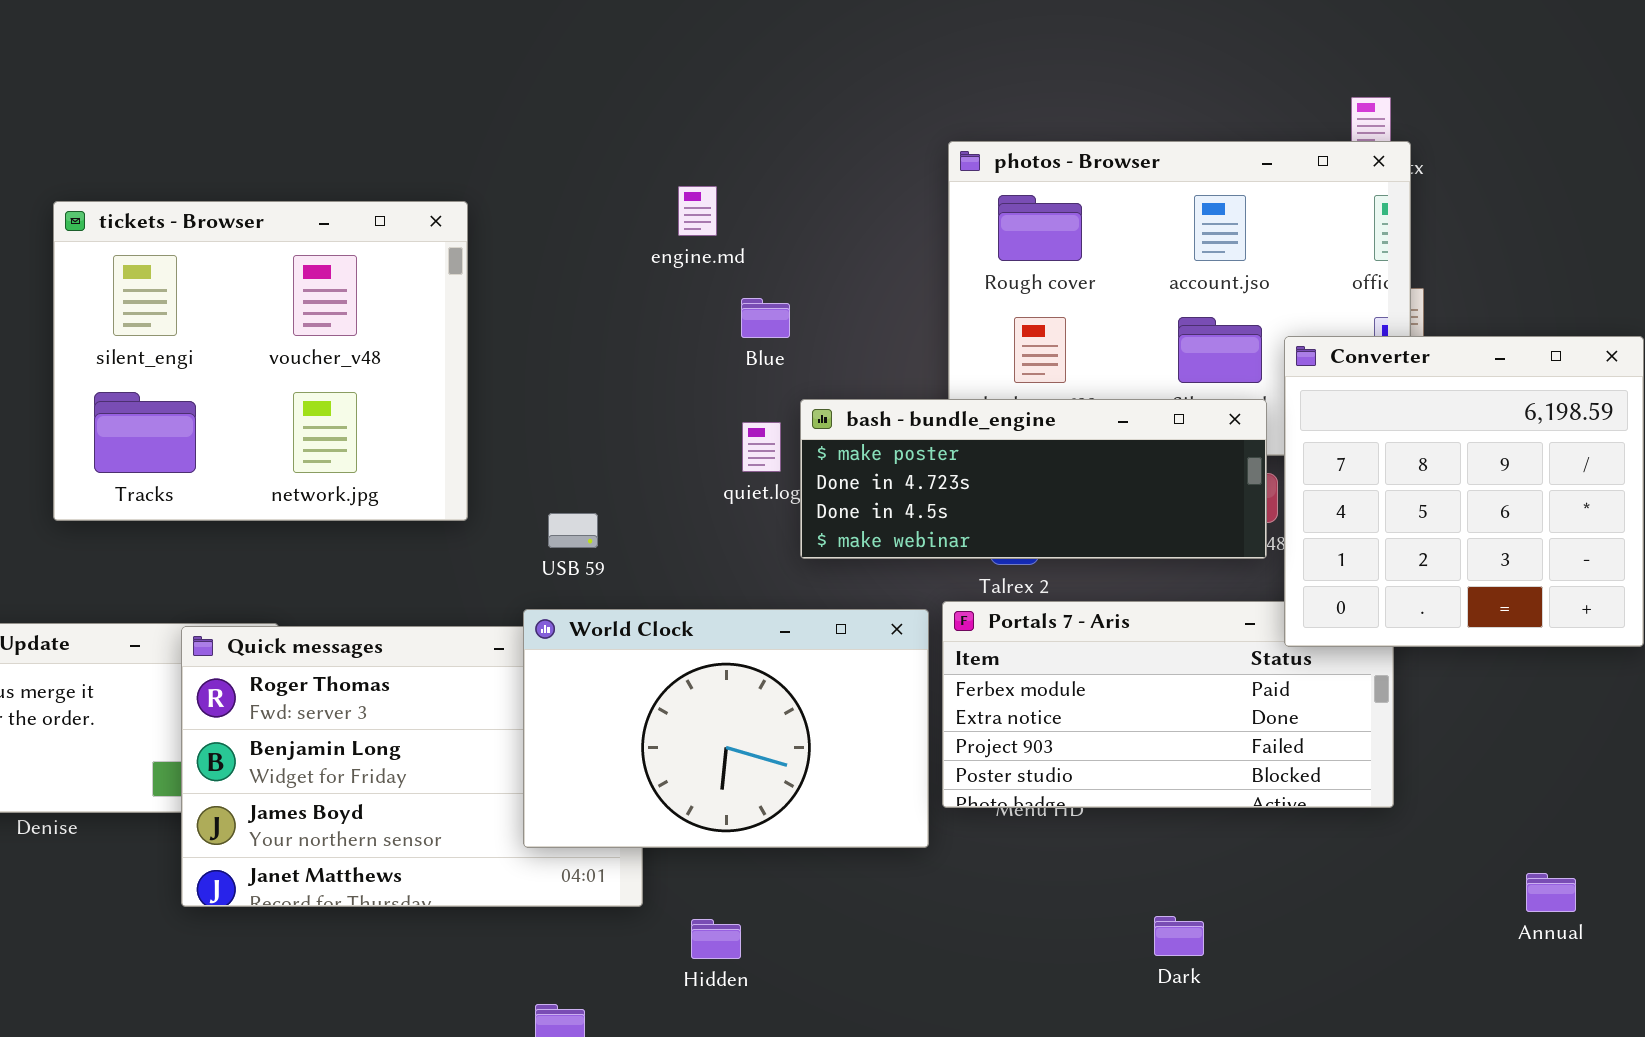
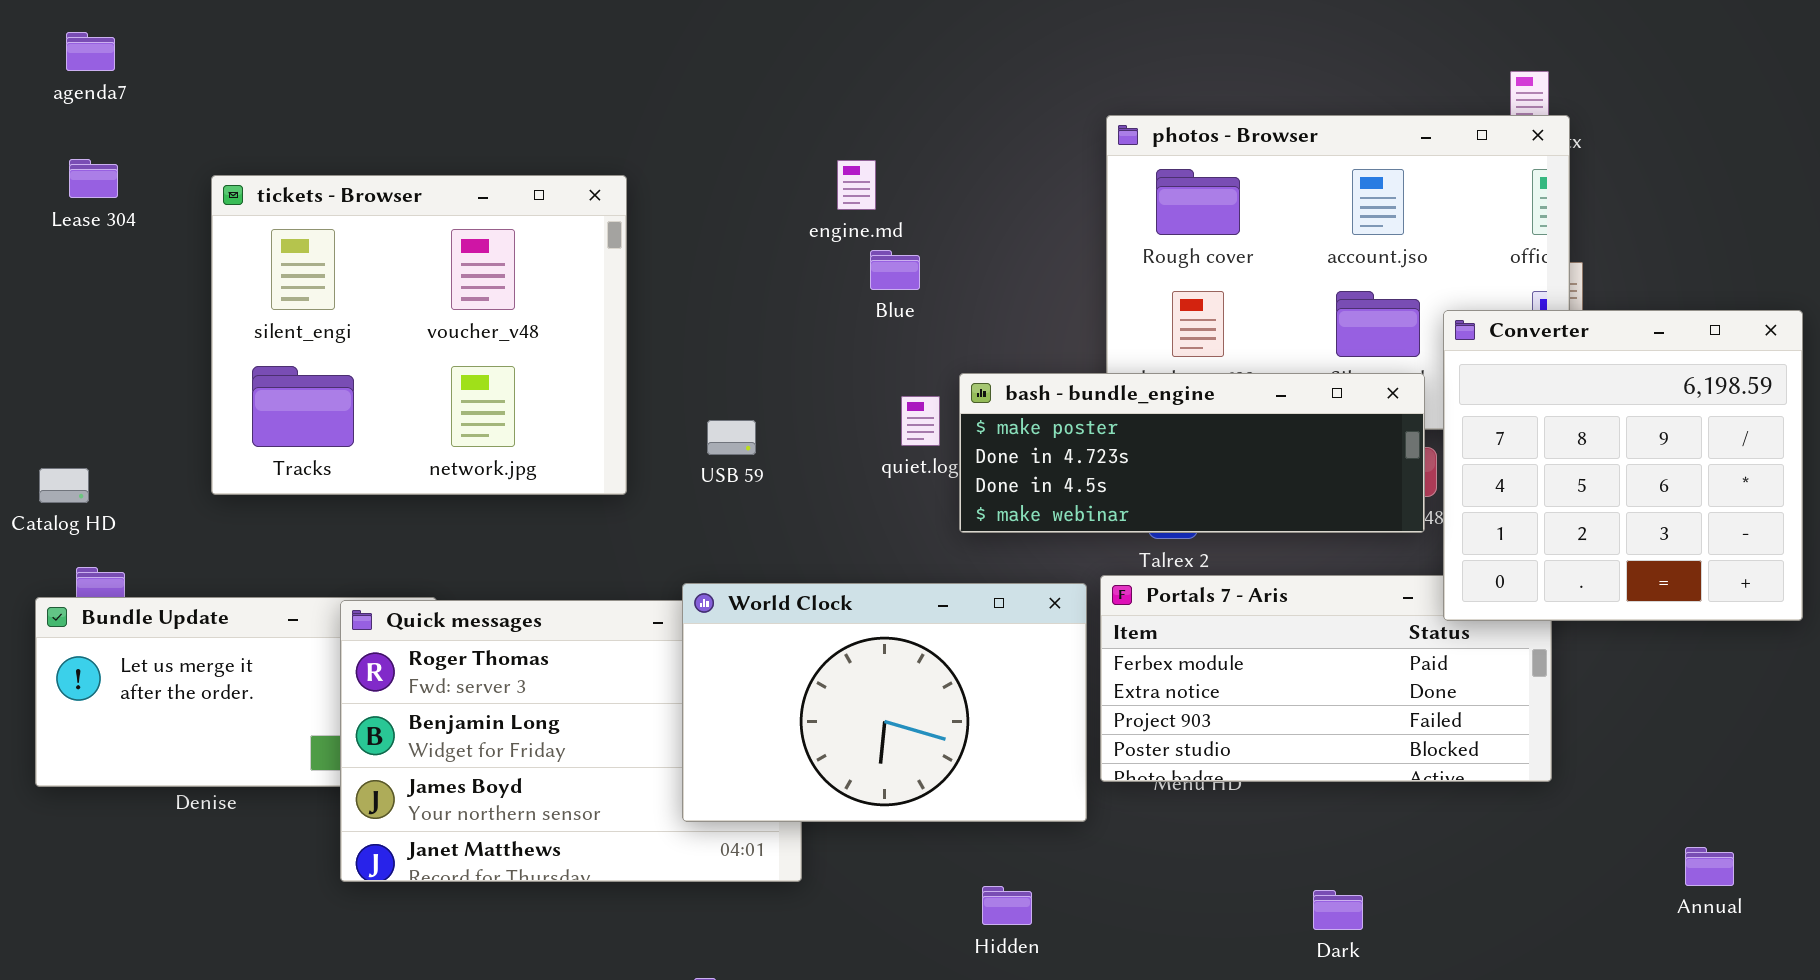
Blue: [741,298,790,338] -> [870,250,920,290], moved
USB 59: [548,513,598,548] -> [707,420,756,455], moved
Hidden: [691,919,741,959] -> [982,886,1032,925], moved

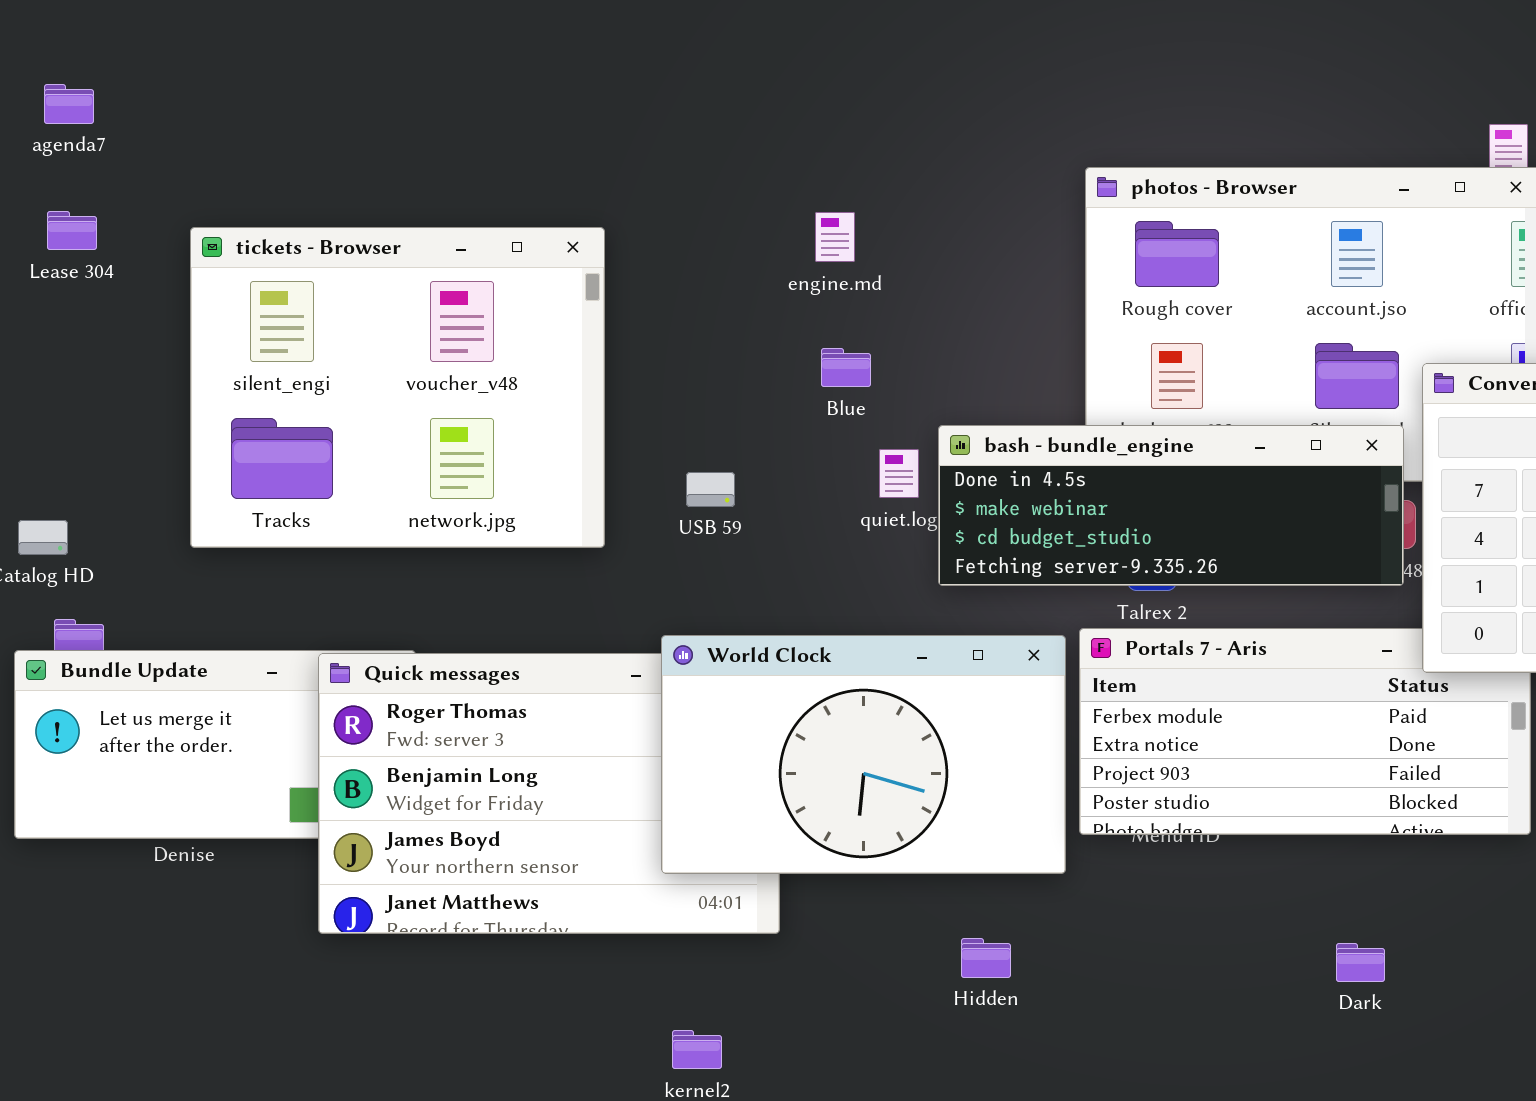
Blue: [870,250,920,290] -> [821,348,871,387], moved
bash - bundle_engine: [959,373,1425,533] -> [938,425,1404,586], scrolled down 2 rows
Dark: [1313,890,1363,930] -> [1336,943,1385,982], moved

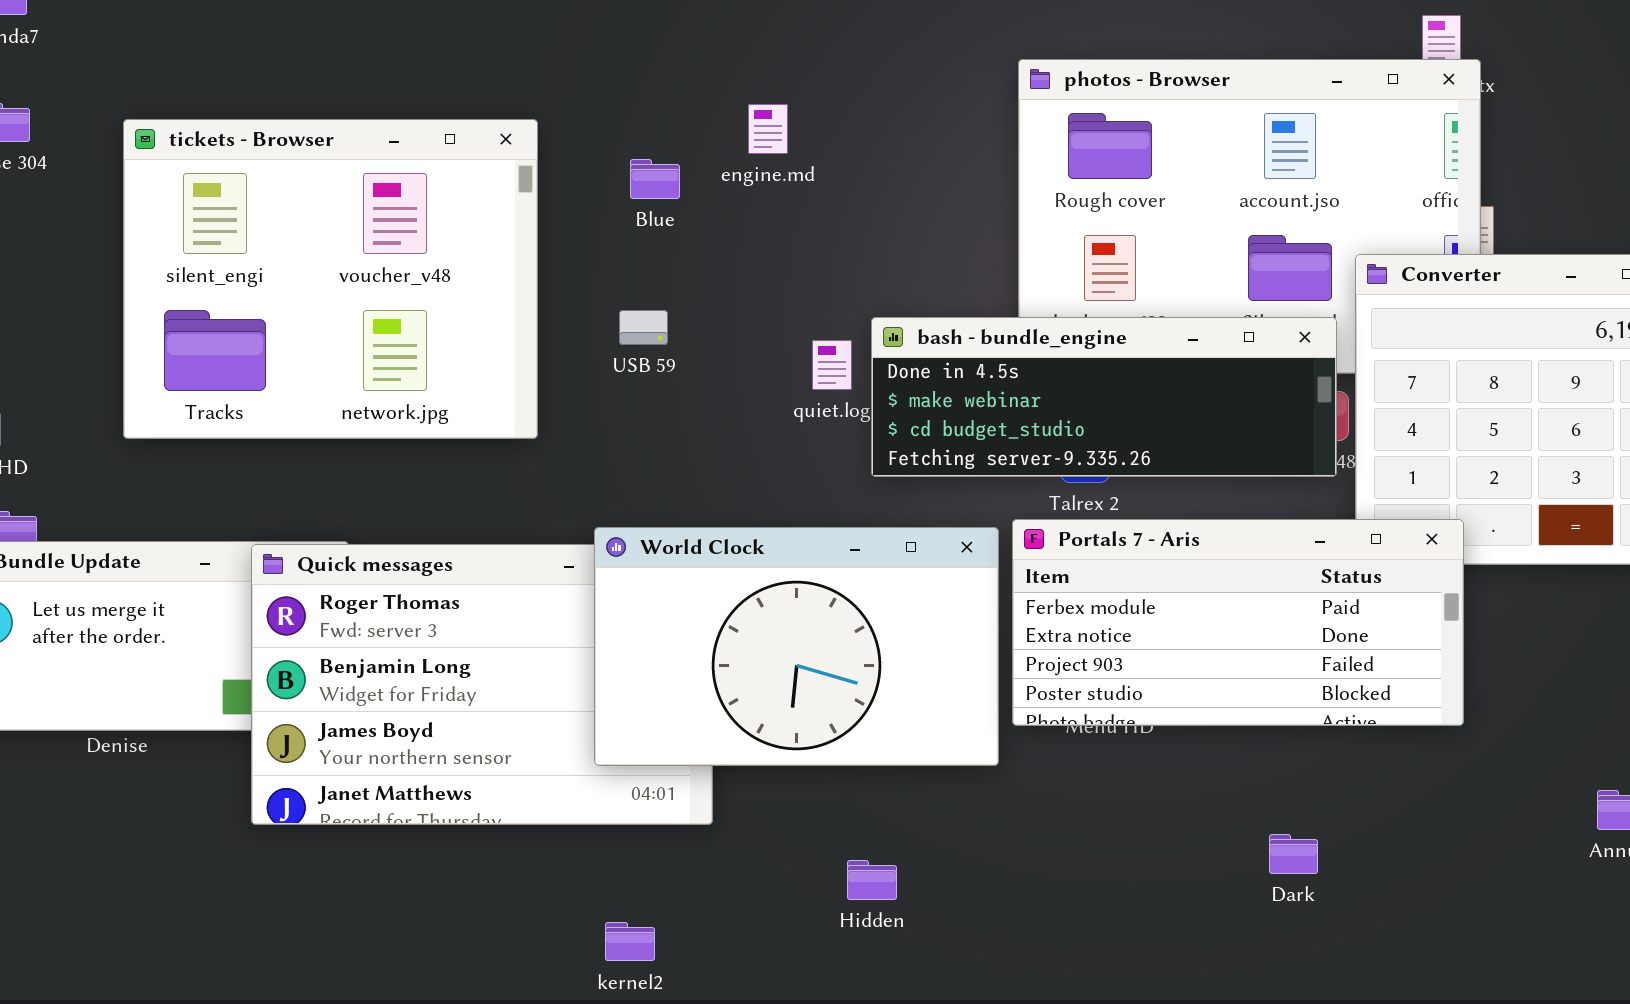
Blue: [821,348,871,387] -> [630,159,680,199], moved
USB 59: [686,472,735,507] -> [619,310,668,345], moved
Portals 7 - Aris: [1079,628,1531,835] -> [1012,519,1464,726], raised
Hidden: [961,938,1011,978] -> [847,860,897,900], moved

